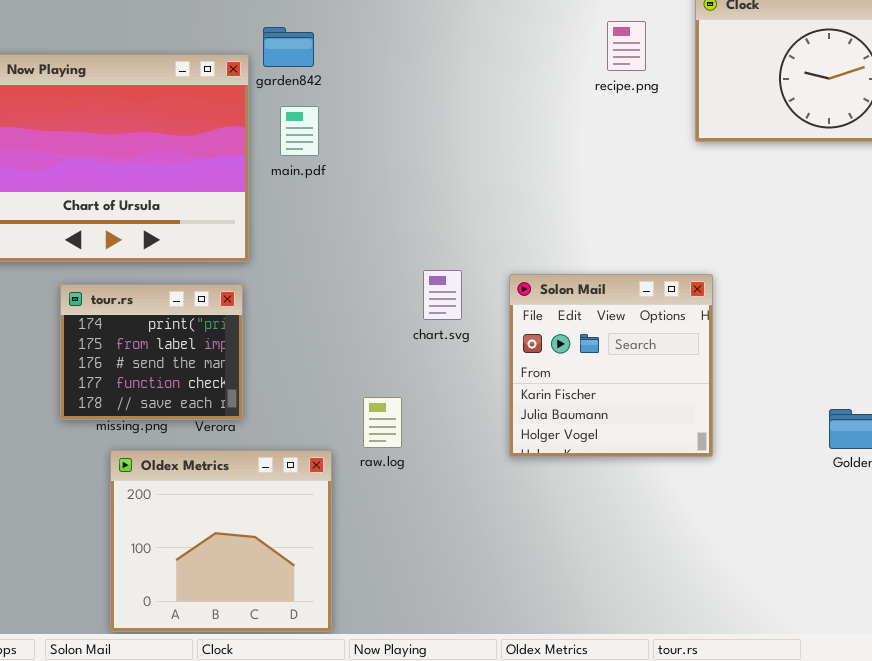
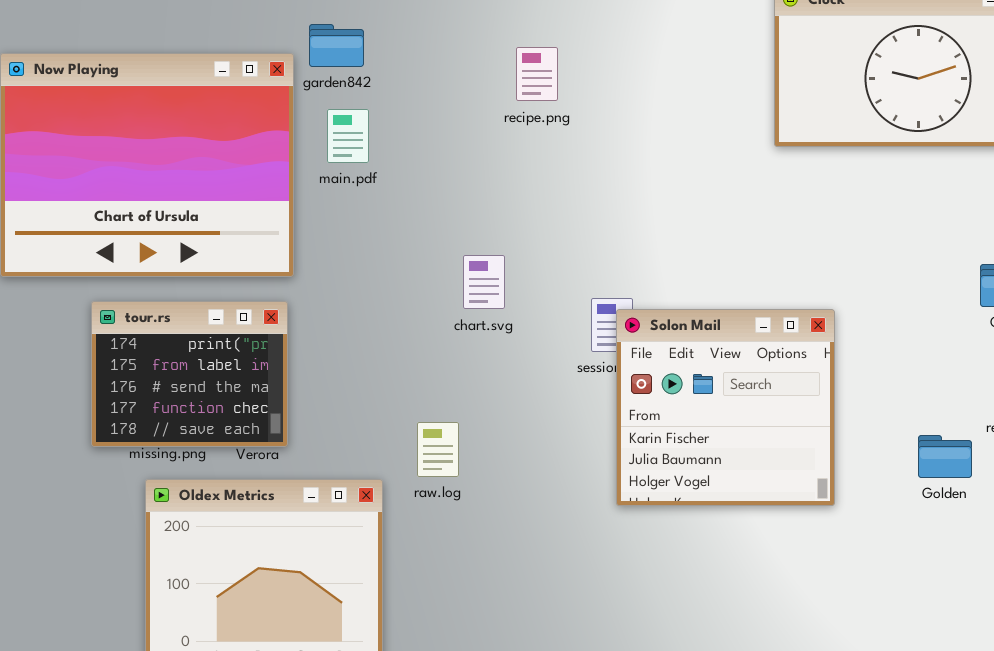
recipe.png: [607,21,646,71] -> [516,47,558,101], moved
chart.svg: [423,270,462,320] -> [463,255,505,309], moved
Solon Mail: [509,274,713,457] -> [616,309,835,506], moved

